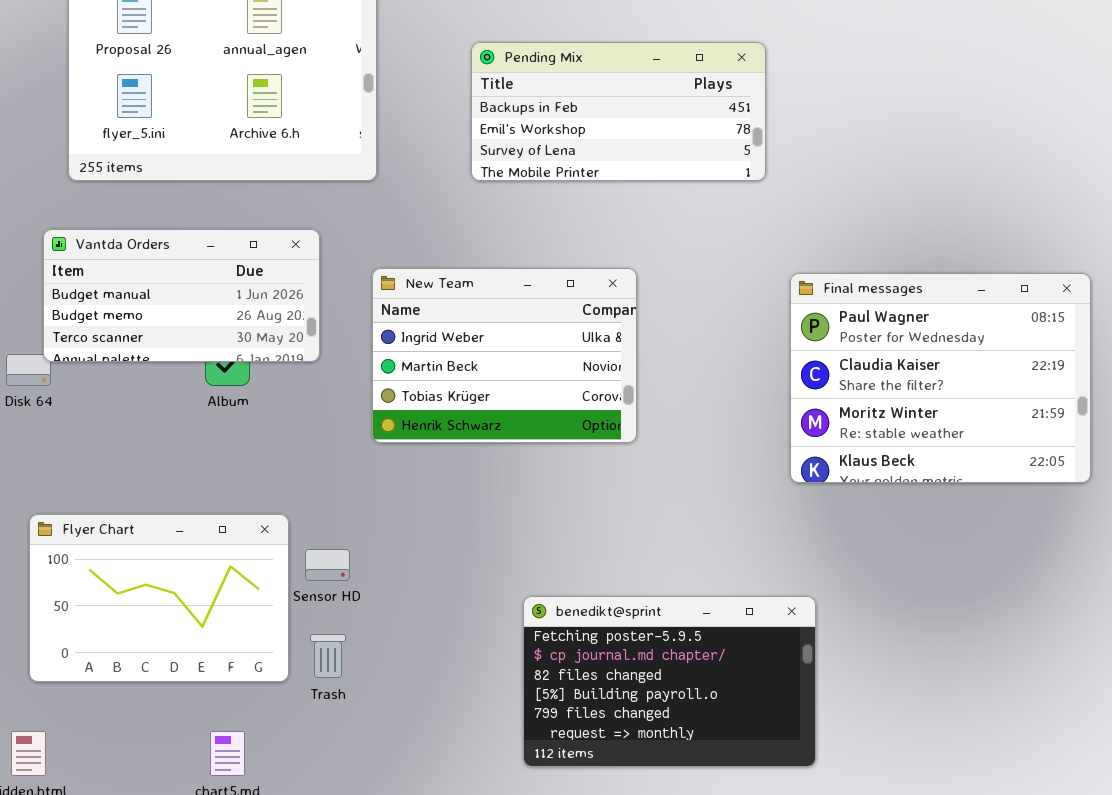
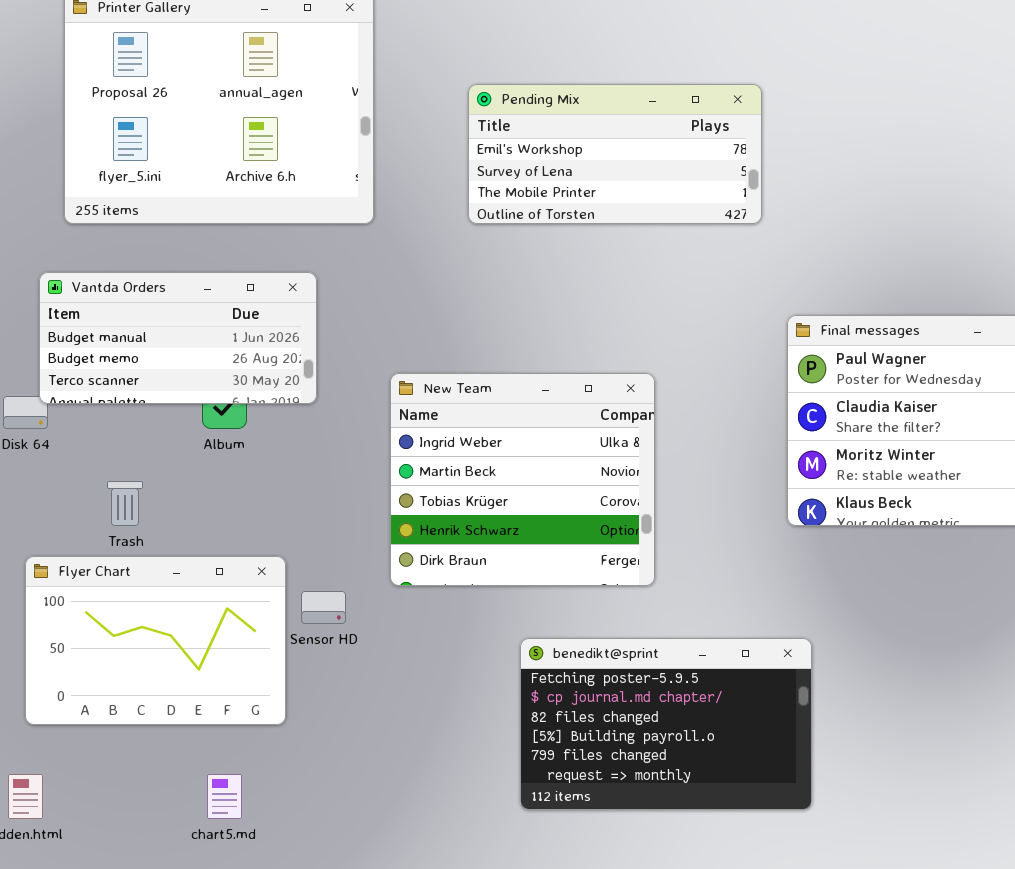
Pending Mix: [471,42,766,181] -> [468,84,762,224], scrolled down 1 row
New Team: [372,268,637,443] -> [390,373,655,586], moved, resized
Trash: [310,634,346,678] -> [107,481,143,526], moved

